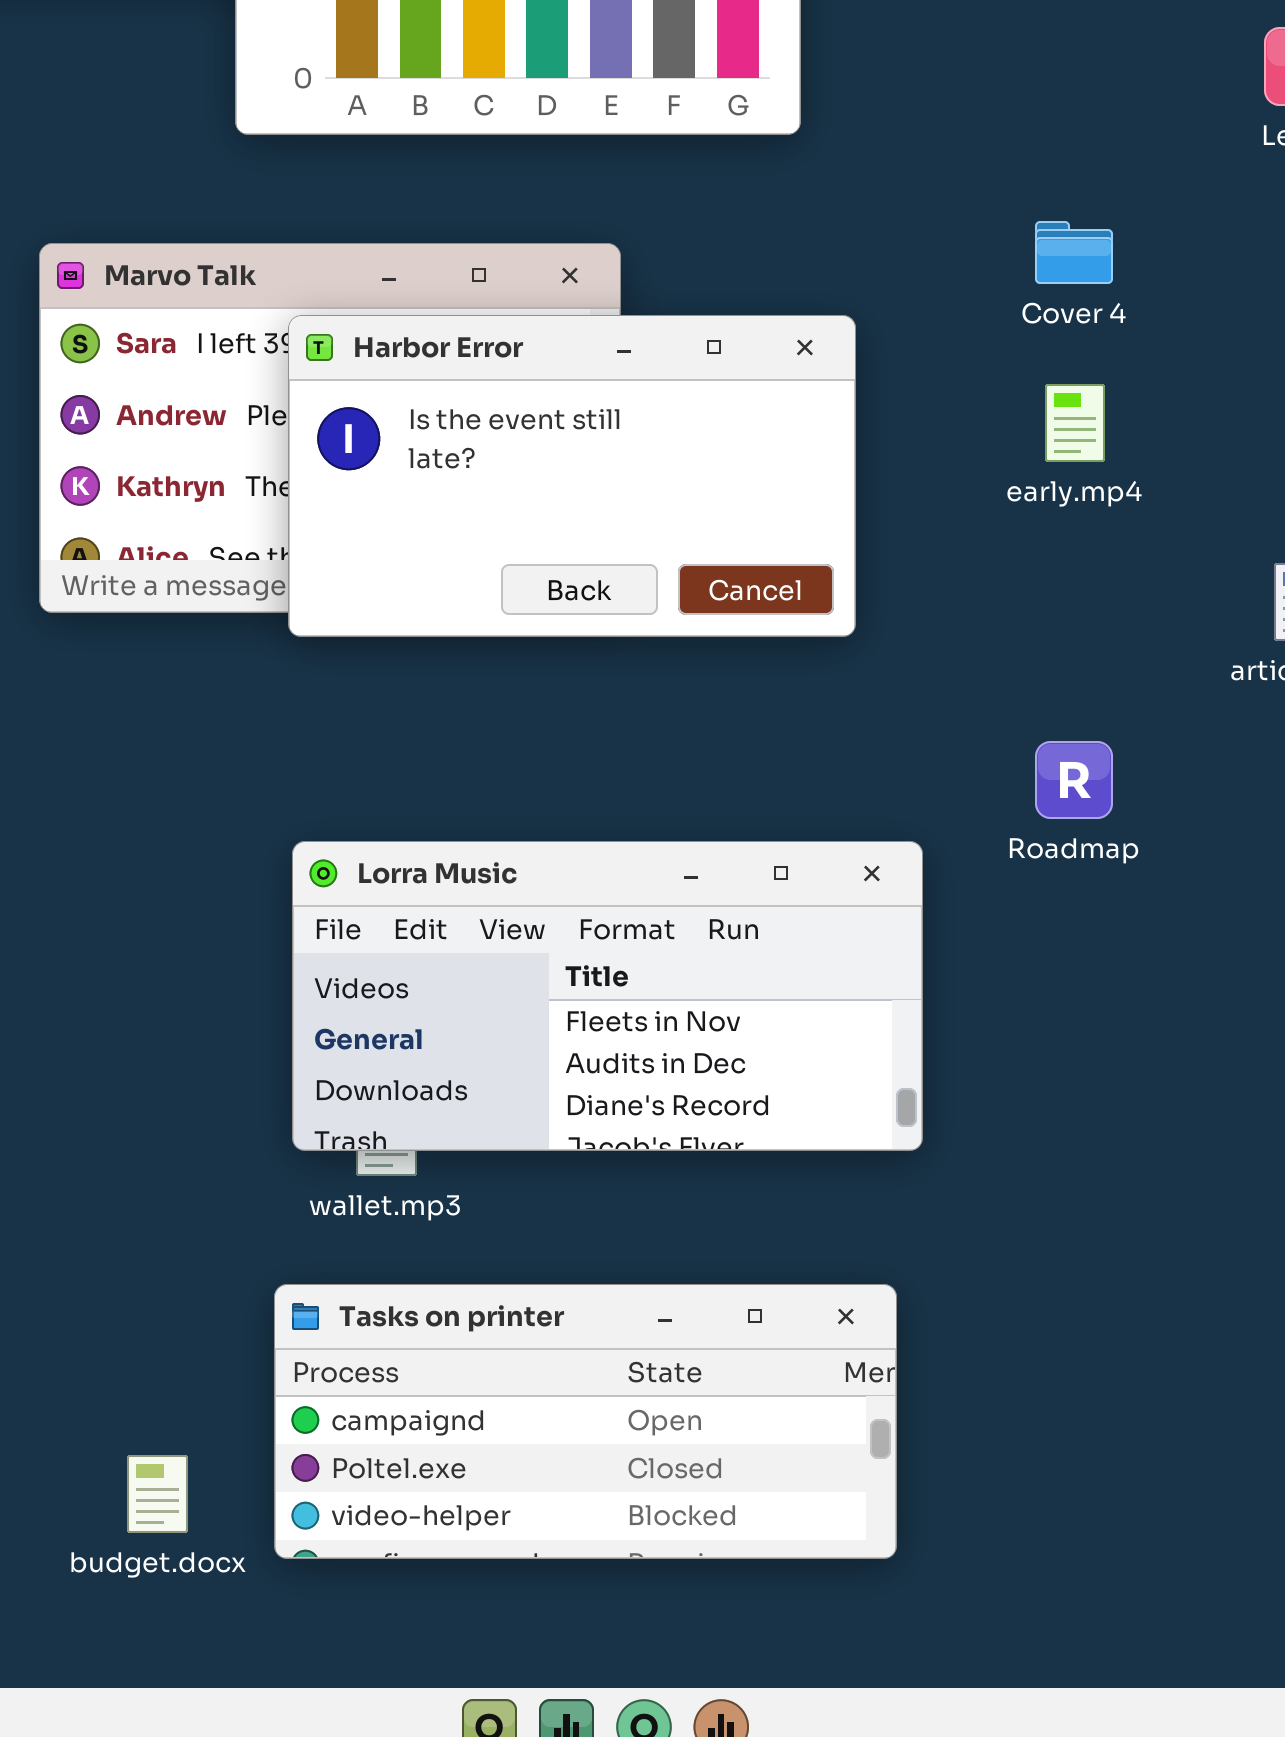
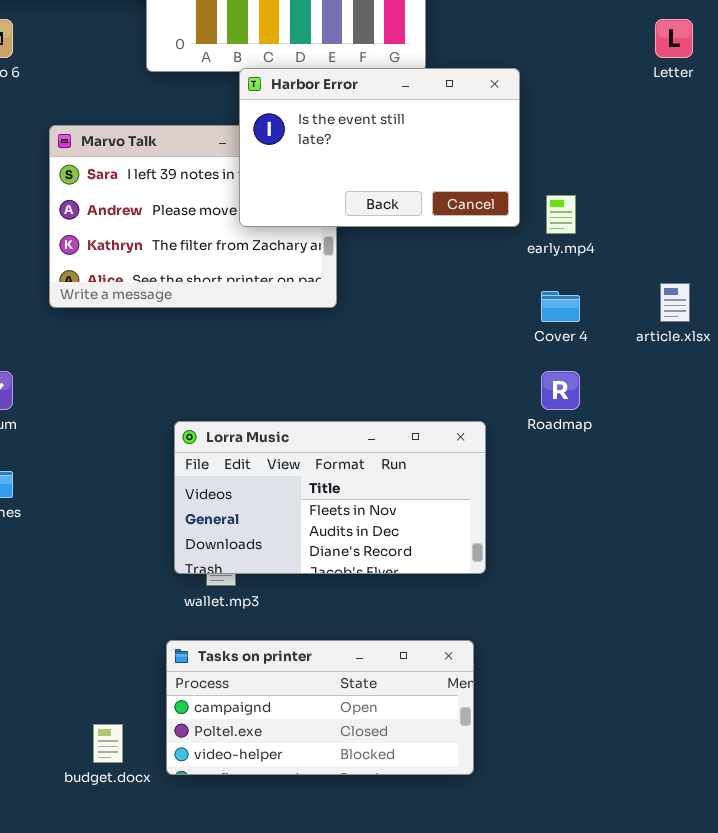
Cover 4: [1035,221,1113,284] -> [541,291,580,322], moved
Harbor Error: [288,315,856,637] -> [239,68,520,227], moved

